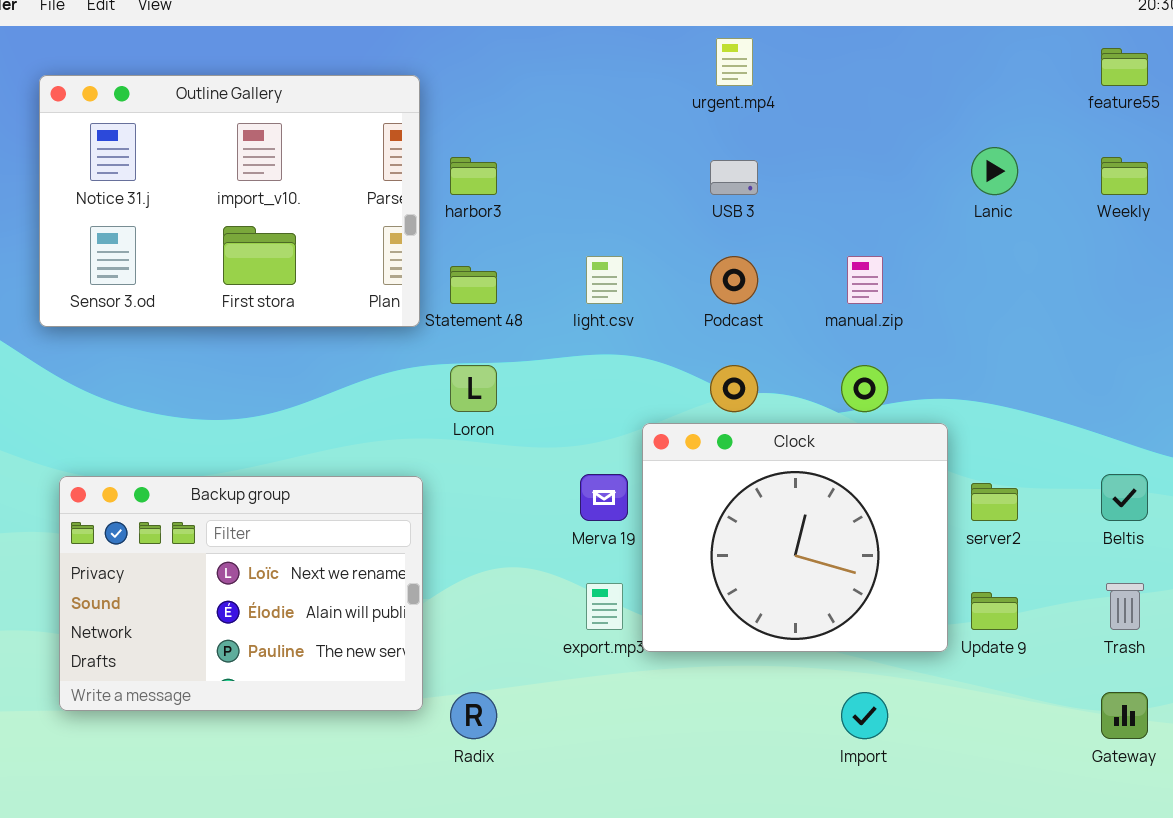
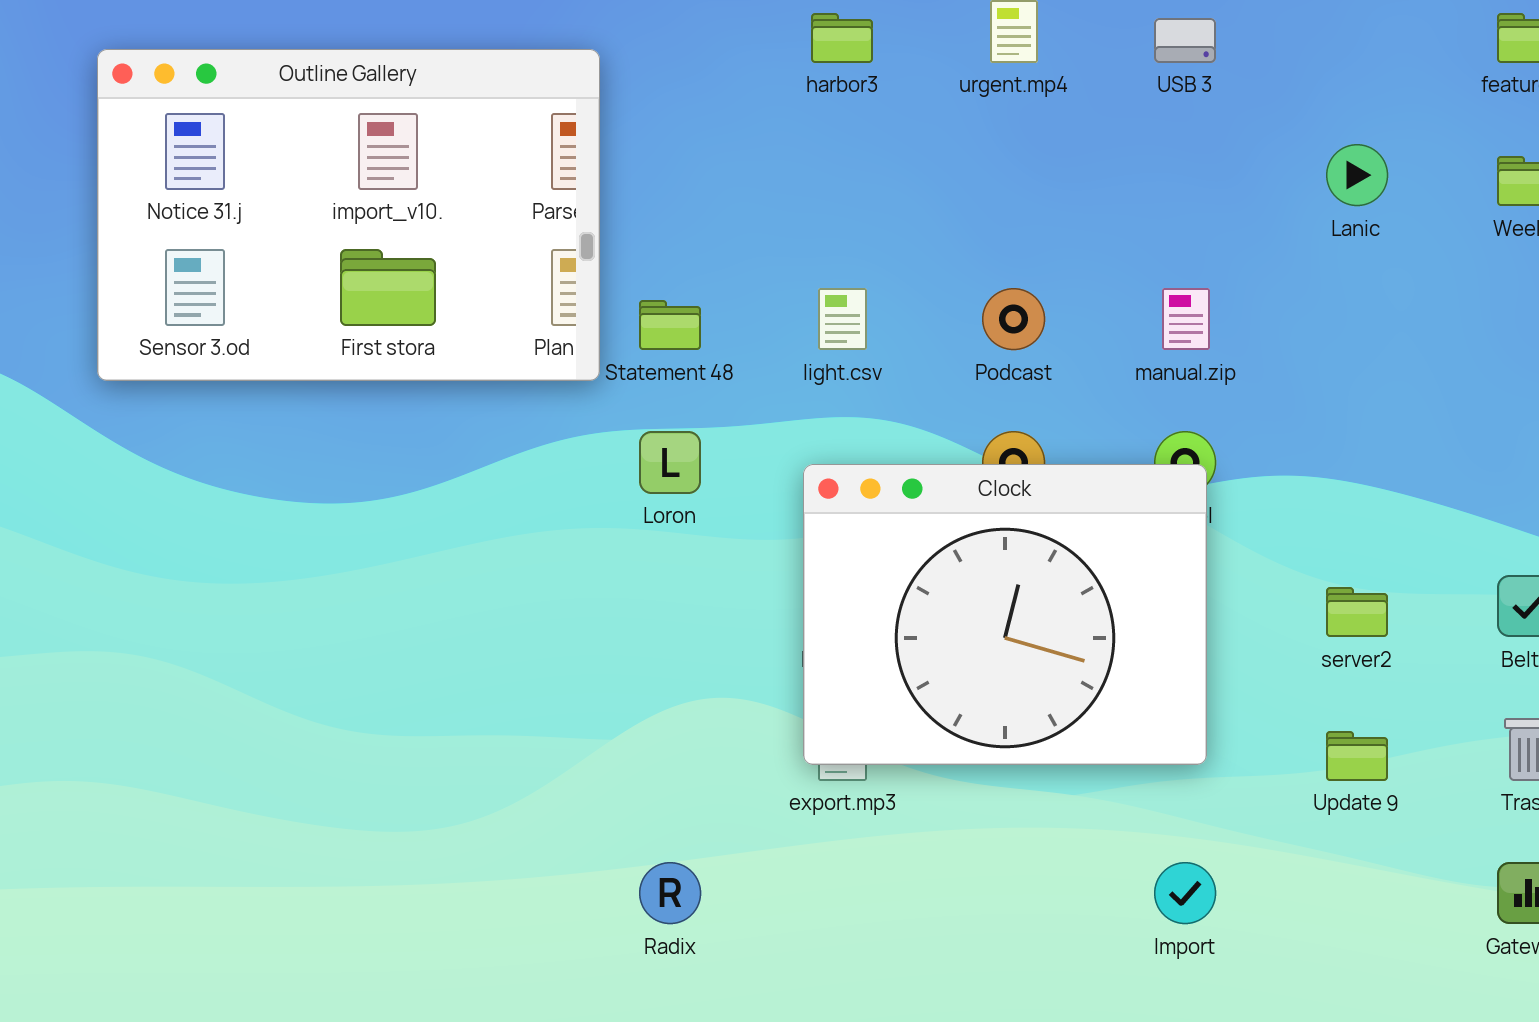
harbor3: [450,157,497,195] -> [811,13,873,63], moved
USB 3: [710,160,758,195] -> [1154,18,1216,63], moved
Clock: [642,423,948,652] -> [803,464,1207,765], moved
Backup group: [59,476,423,711] -> none, closed

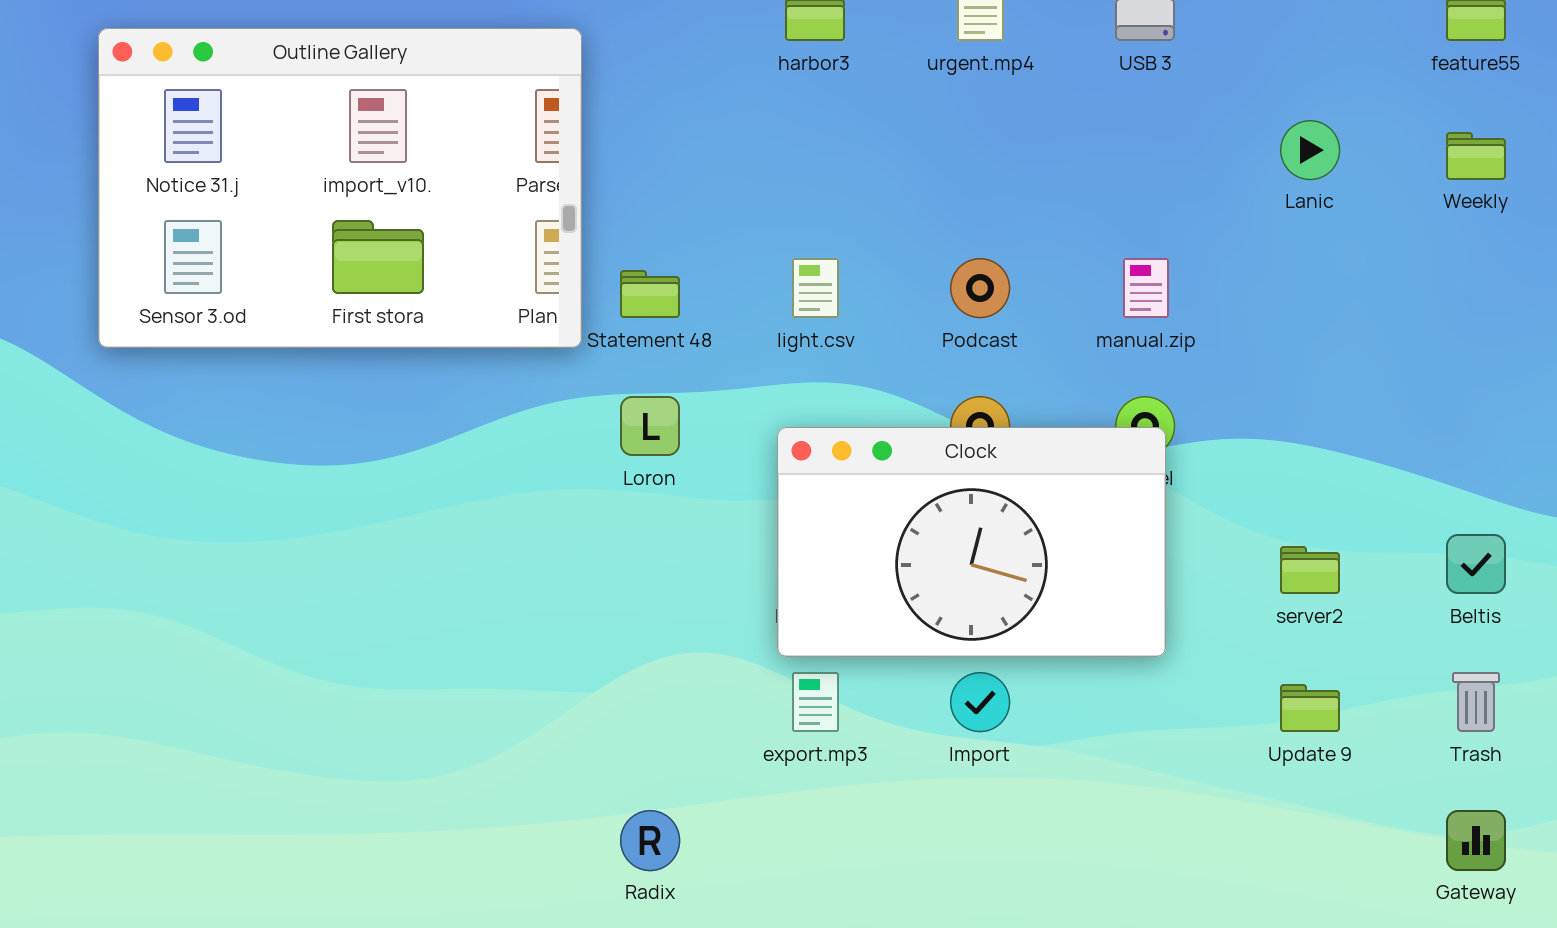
Clock: [803,464,1207,765] -> [777,427,1166,657], resized
Import: [1154,862,1216,924] -> [950,672,1010,732], moved

